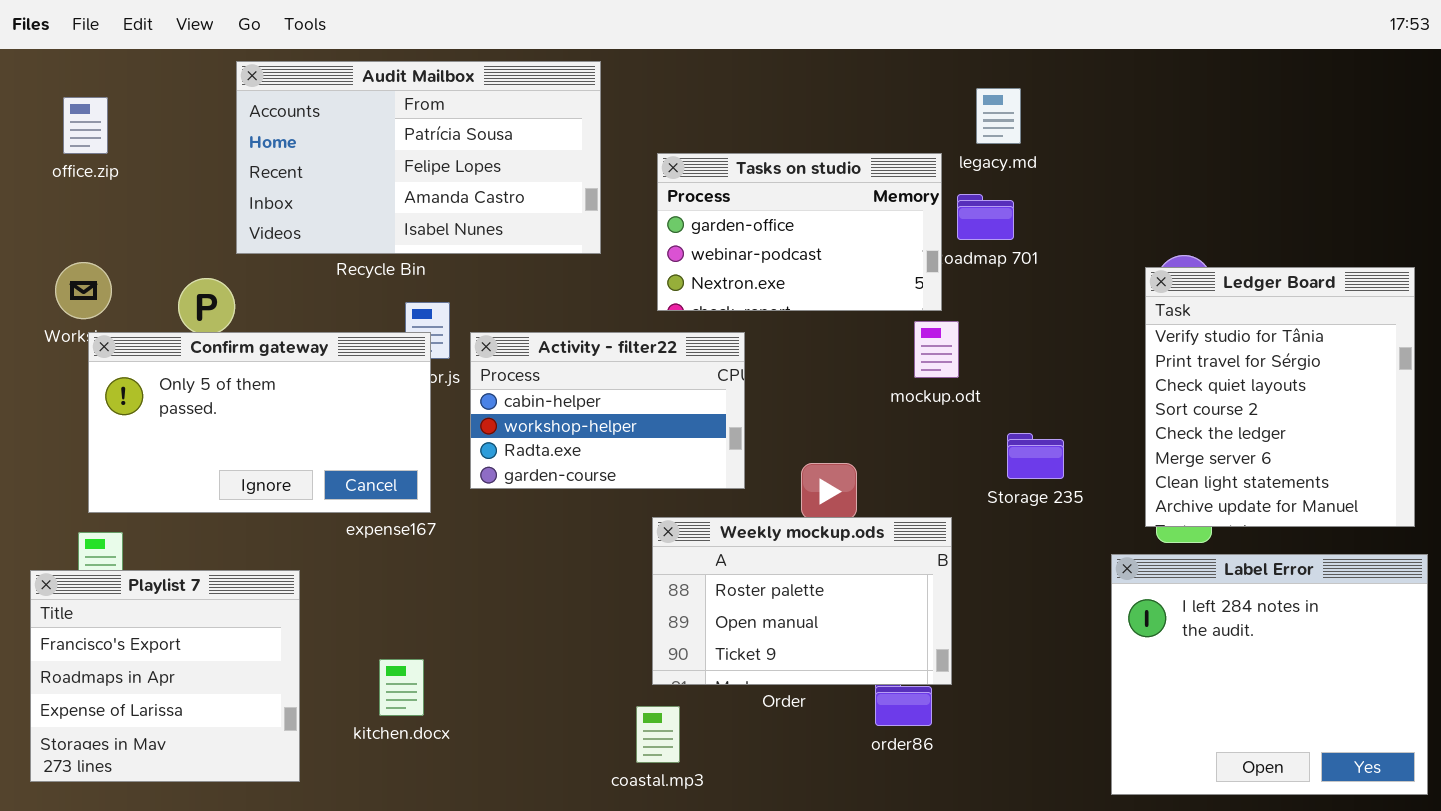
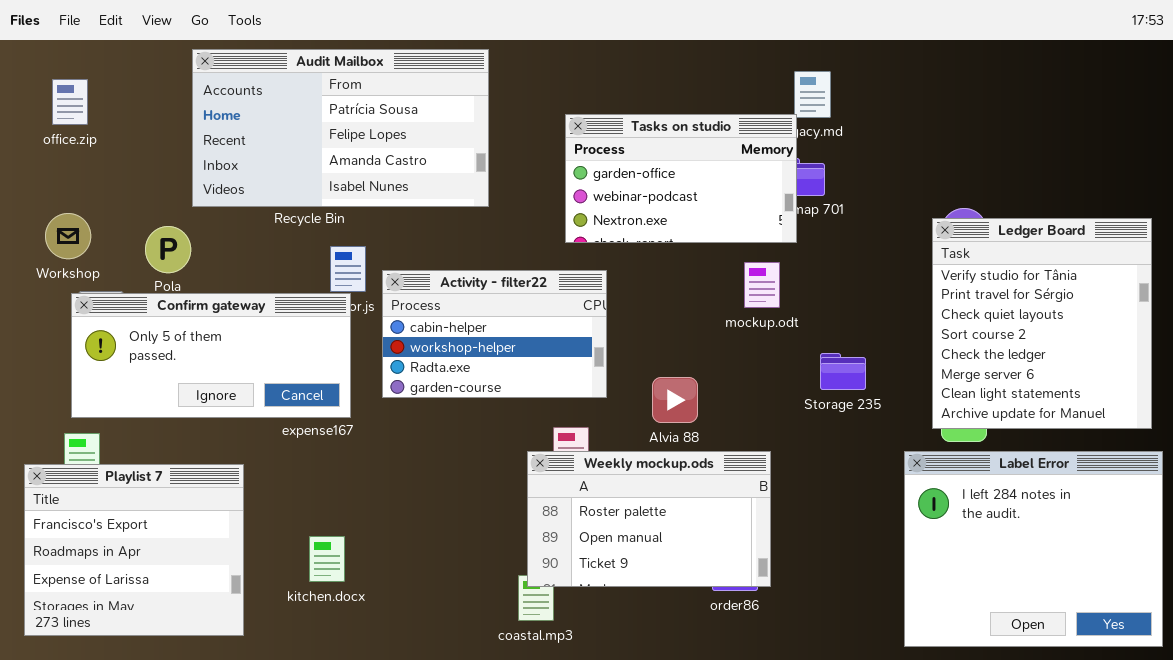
Tasks on studio: [657,153,942,311] -> [565,114,797,243], moved
Confirm gateway: [88,332,431,513] -> [71,293,351,418], resized
Weekly mockup.ods: [652,517,952,685] -> [527,451,771,587], moved

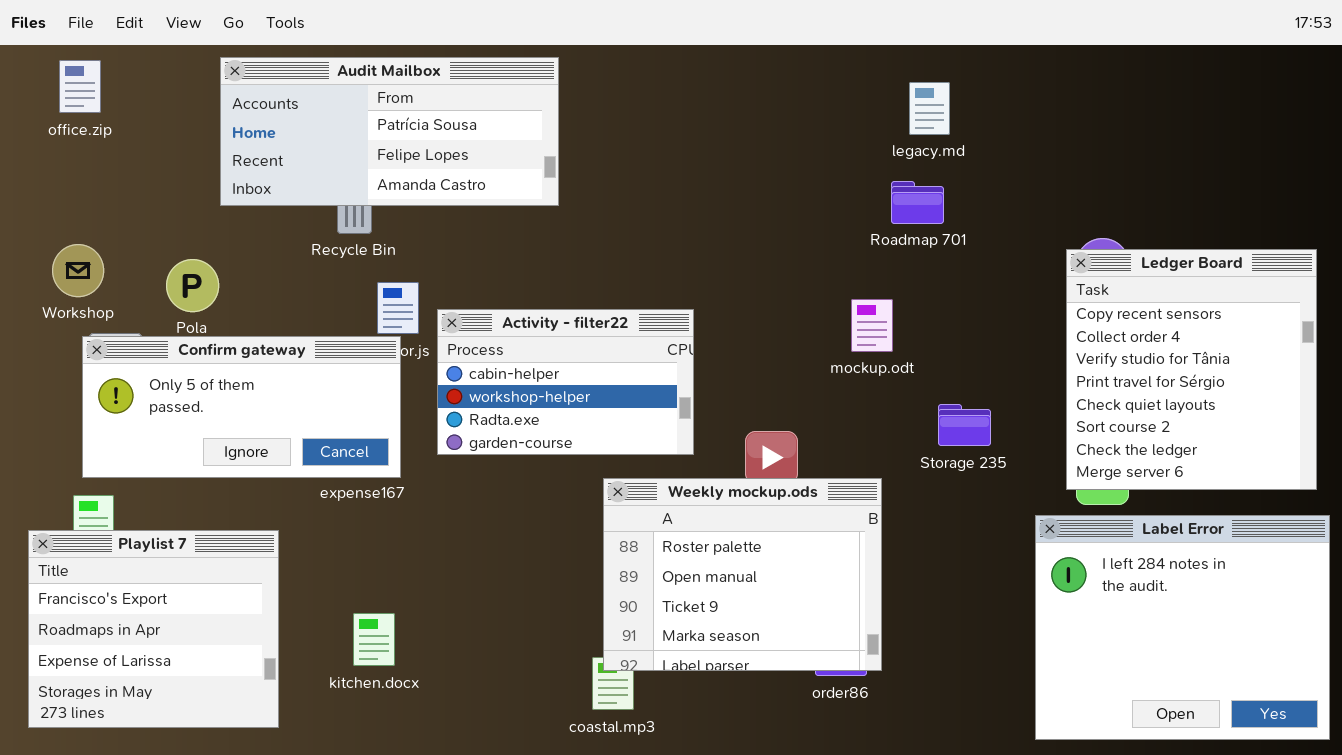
Audit Mailbox: [192,49,489,207] -> [220,57,559,206], resized
office.zip: [52,79,88,125] -> [59,60,101,113], moved
Tasks on studio: [565,114,797,243] -> none, closed
Ledger Board: [932,218,1152,429] -> [1066,249,1317,490], scrolled up 2 rows
Weekly mockup.ods: [527,451,771,587] -> [603,478,882,671], resized

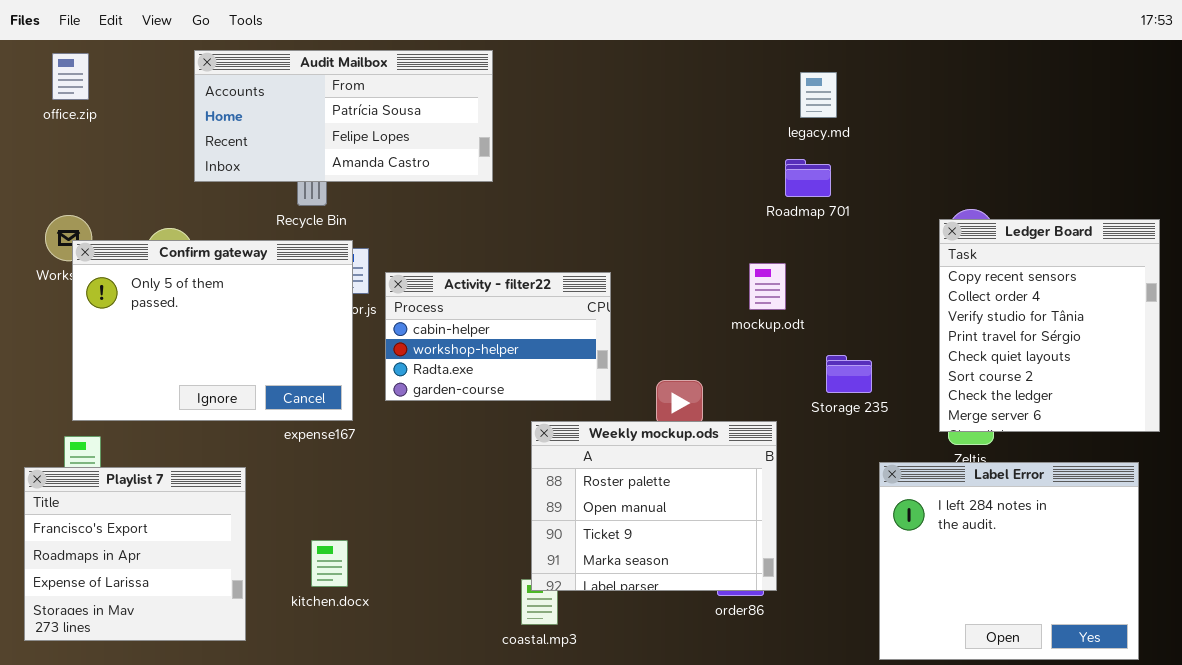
Confirm gateway: [82,336,401,478] -> [72,240,353,421], resized
Label Error: [1035,515,1330,740] -> [879,462,1139,660], moved

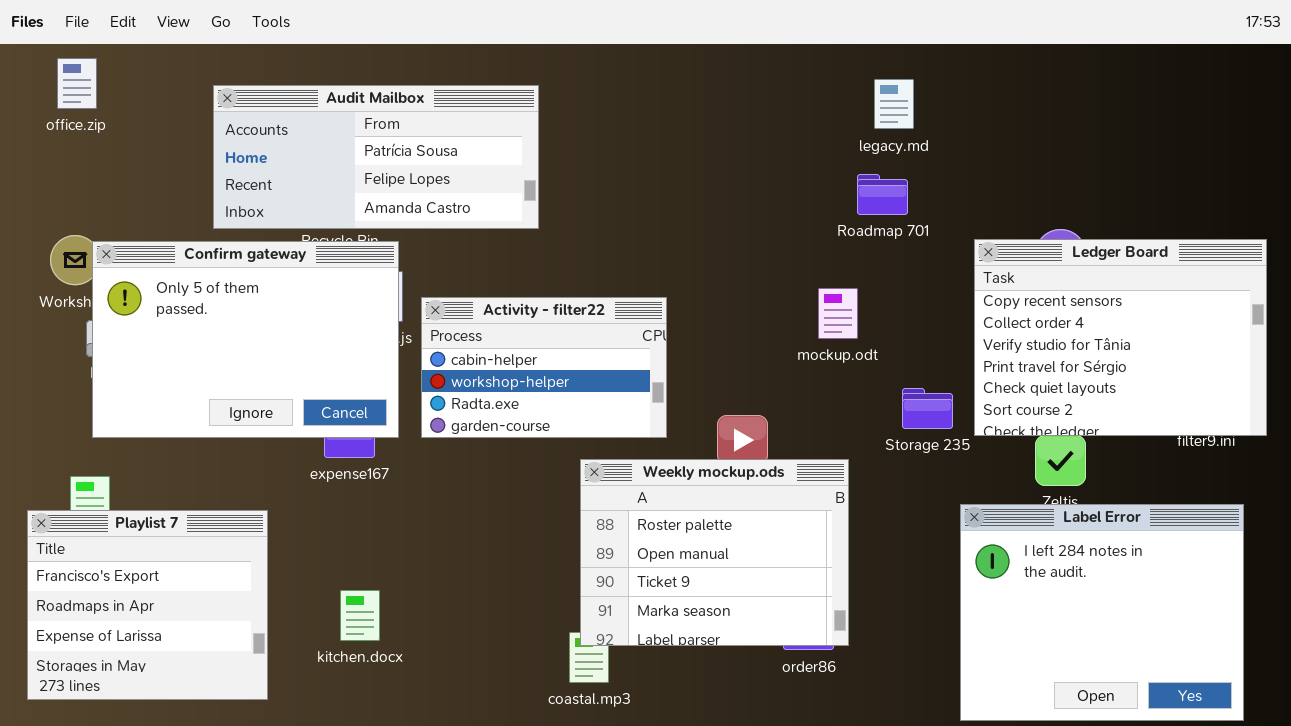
Audit Mailbox: [194,50,493,182] -> [213,85,539,229], moved
Ledger Board: [939,219,1160,432] -> [974,239,1267,436], resized
Confirm gateway: [72,240,353,421] -> [92,241,399,438], moved

